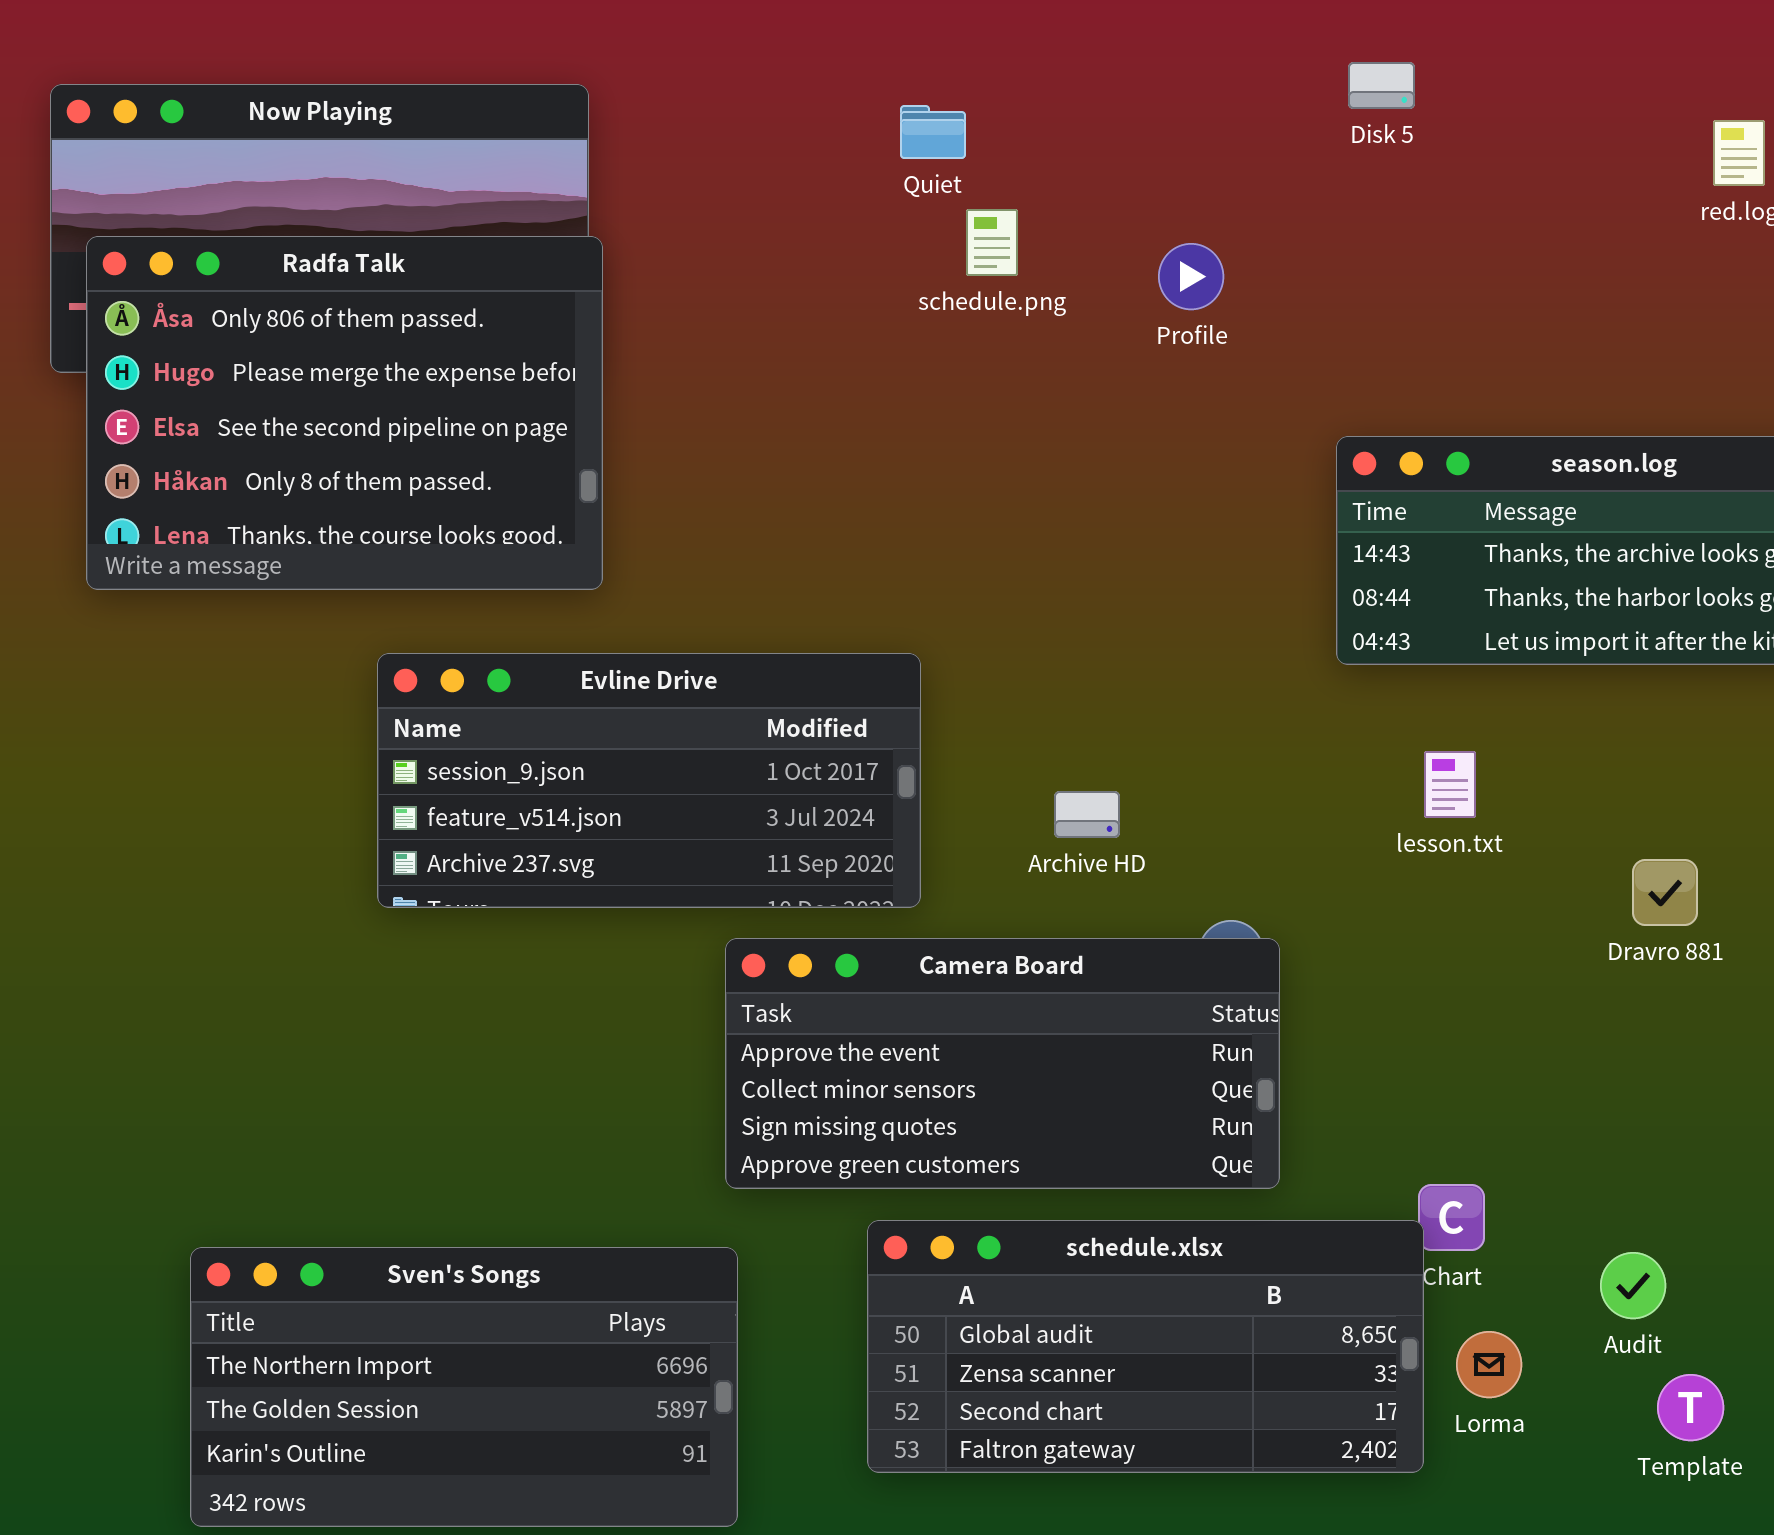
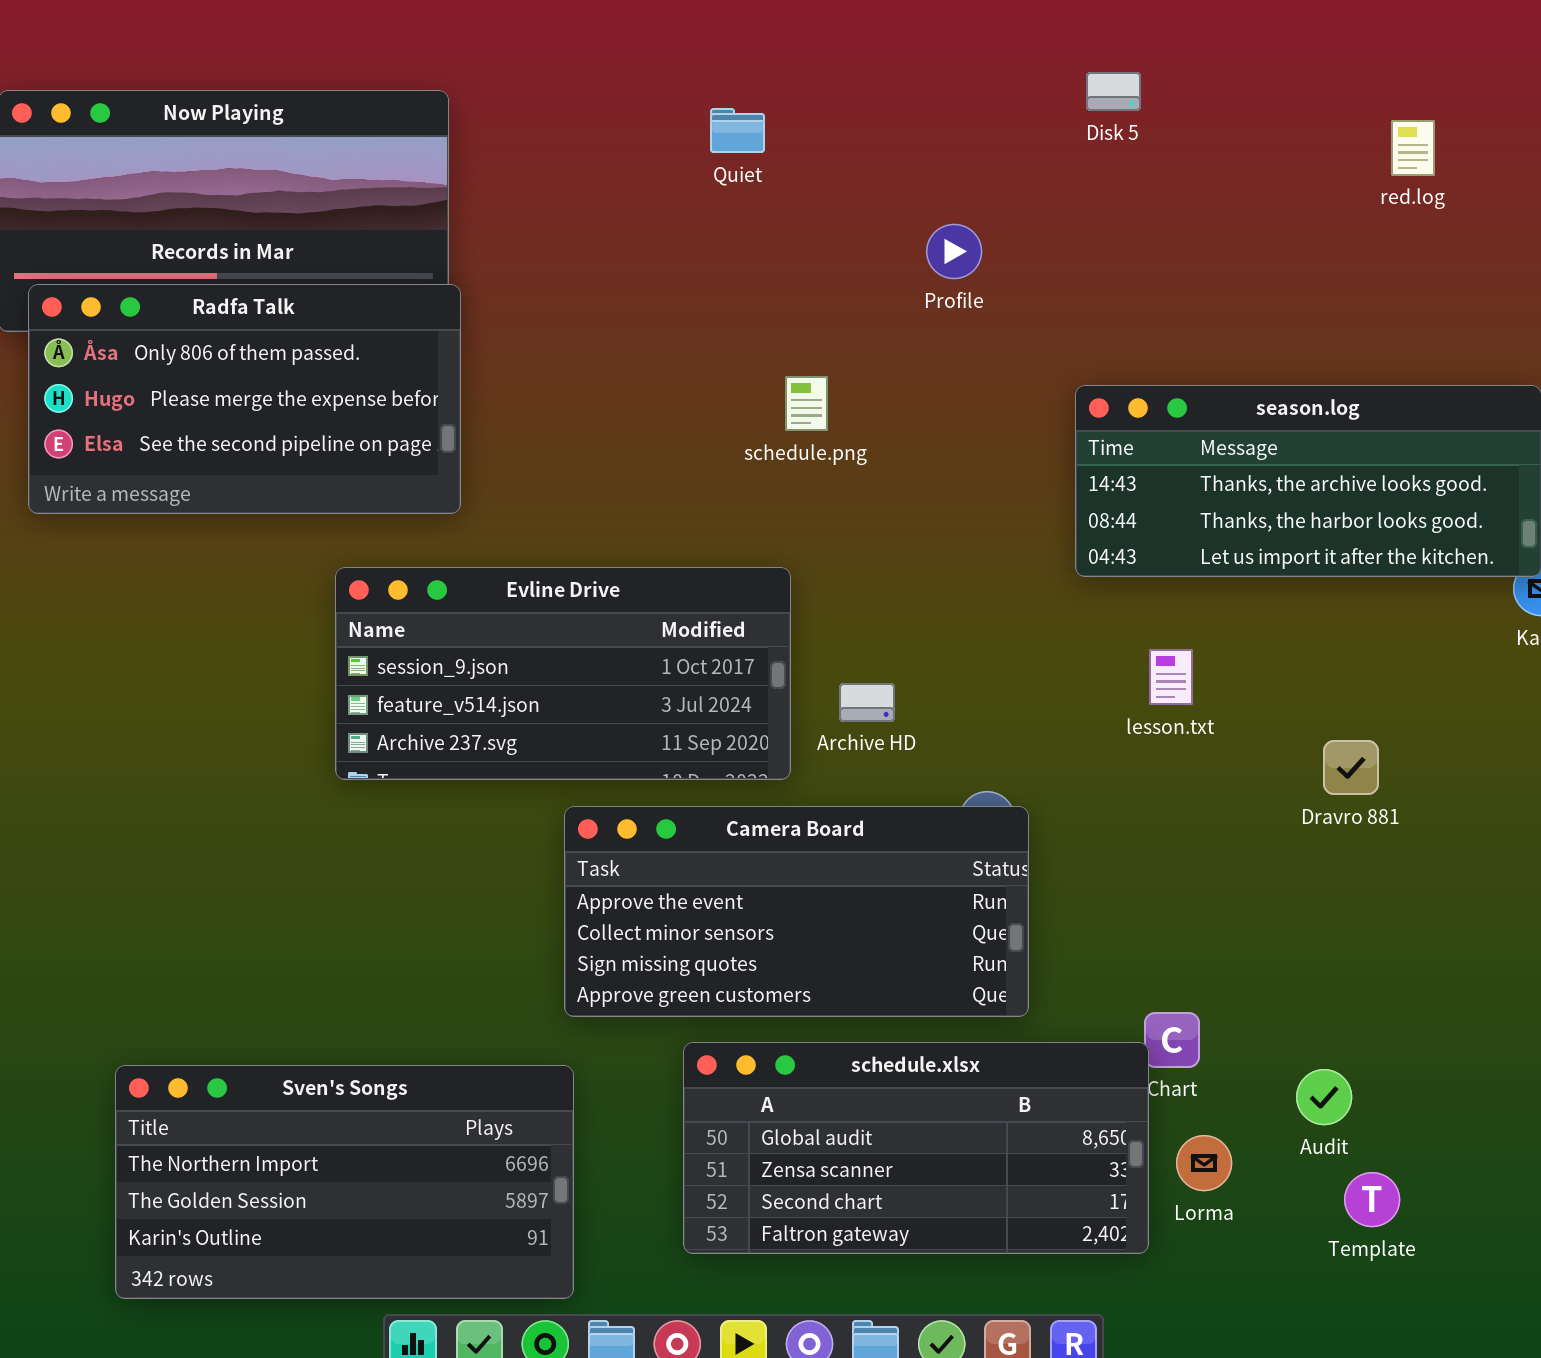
schedule.png: [966,209,1018,276] -> [785,376,828,431], moved
Radfa Talk: [86,236,603,590] -> [28,284,461,514], resized
Evline Drive: [377,653,921,908] -> [335,567,791,780], moved

